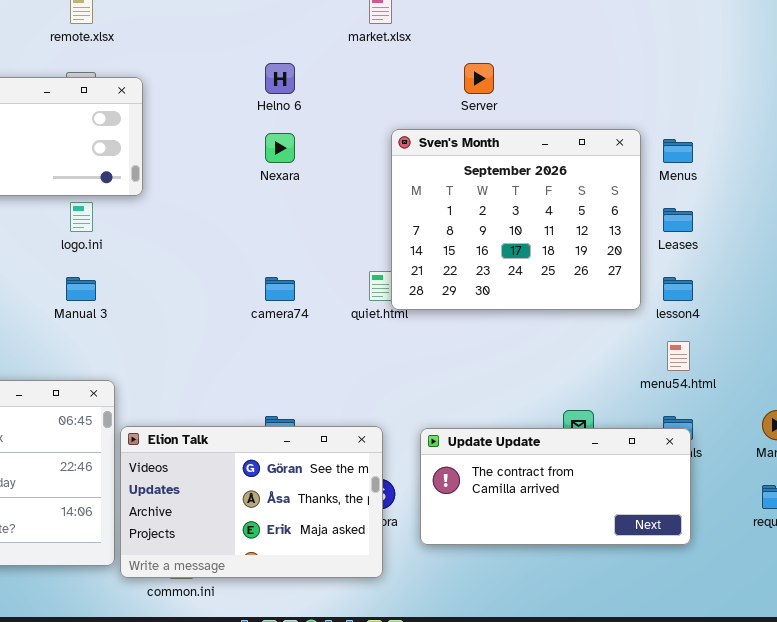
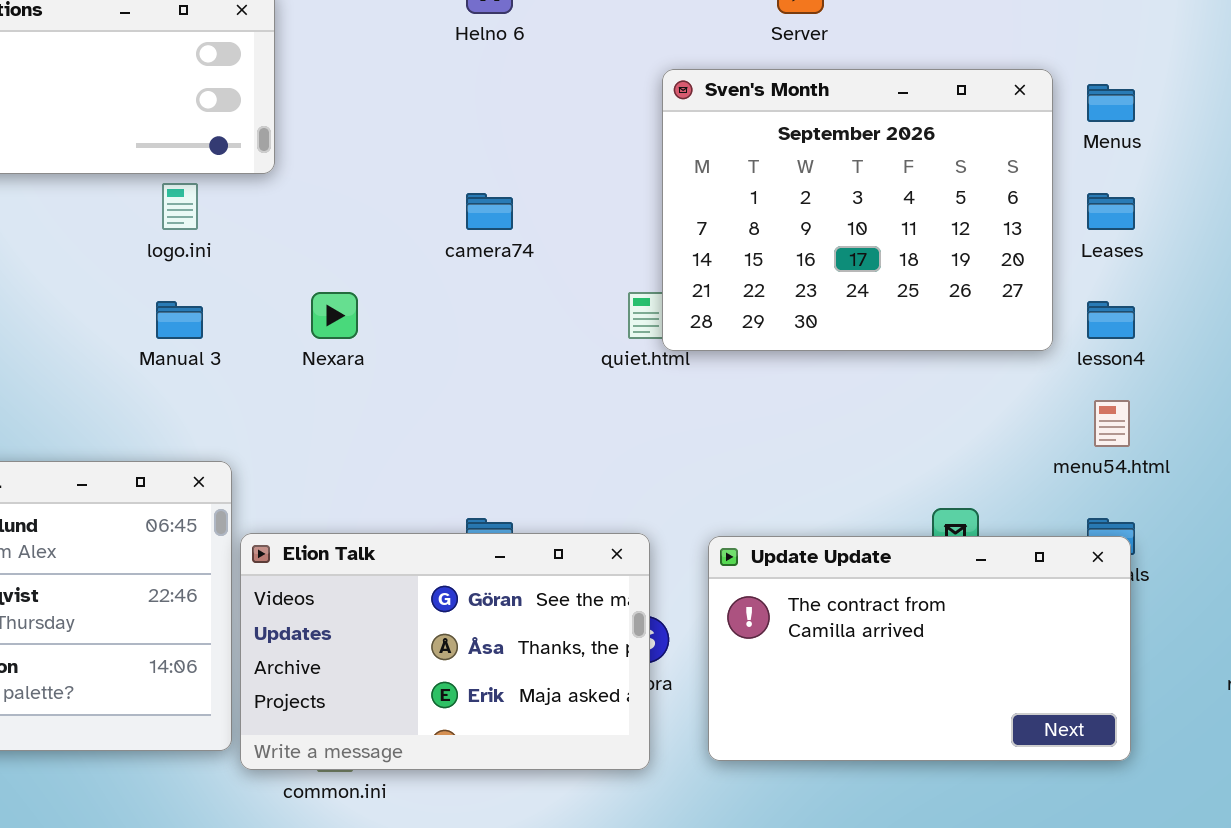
Nexara: [265,133,295,163] -> [311,292,358,339], moved
camera74: [265,277,295,301] -> [466,193,513,230], moved
Update Update: [420,428,691,545] -> [708,536,1131,761], resized

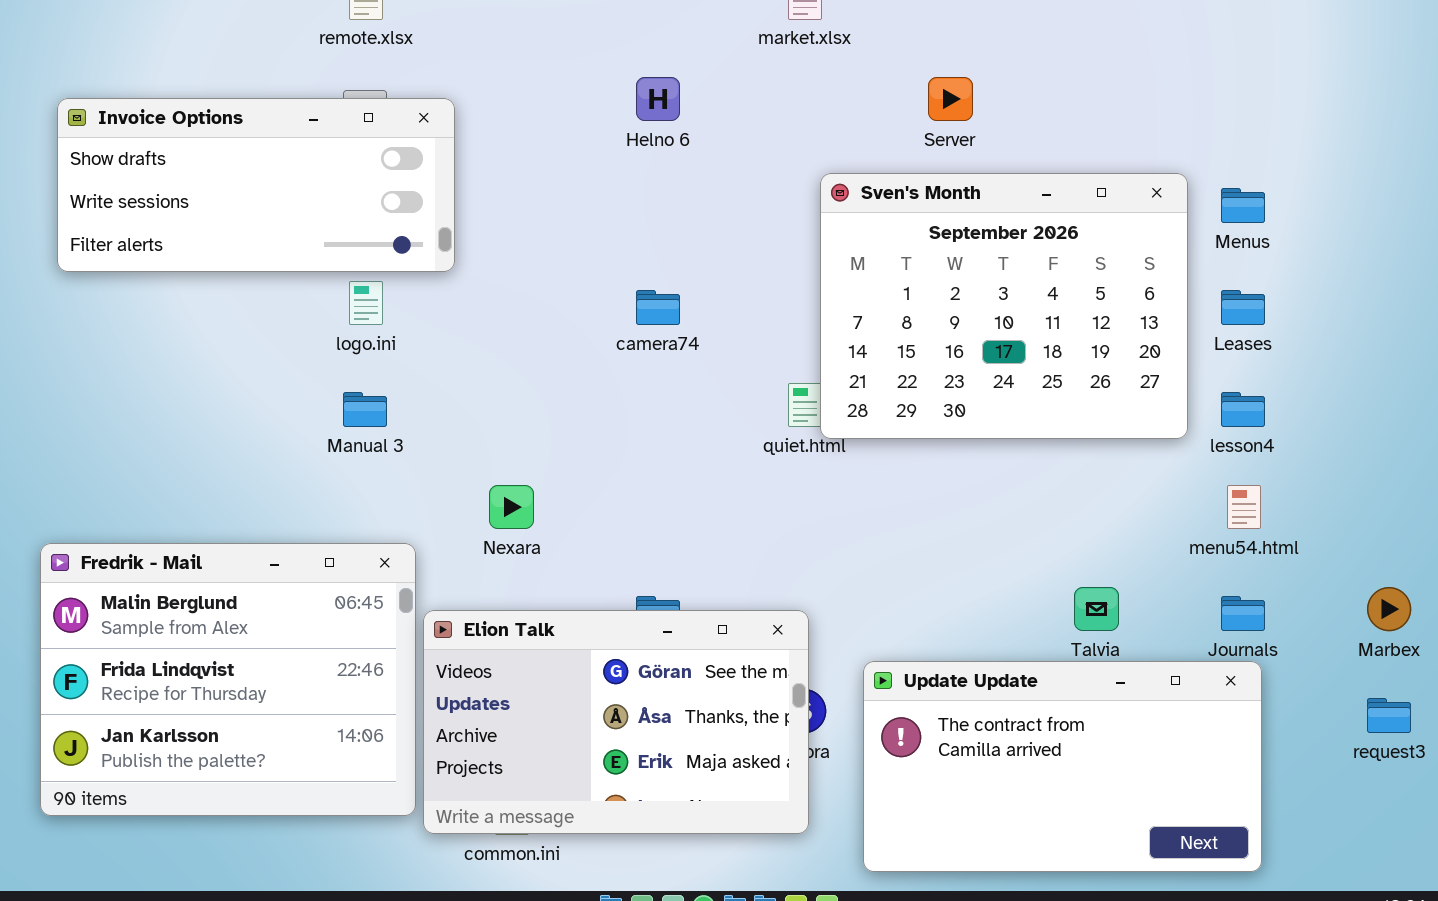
Nexara: [311,292,358,339] -> [489,485,534,529], moved
Update Update: [708,536,1131,761] -> [863,661,1262,872], moved

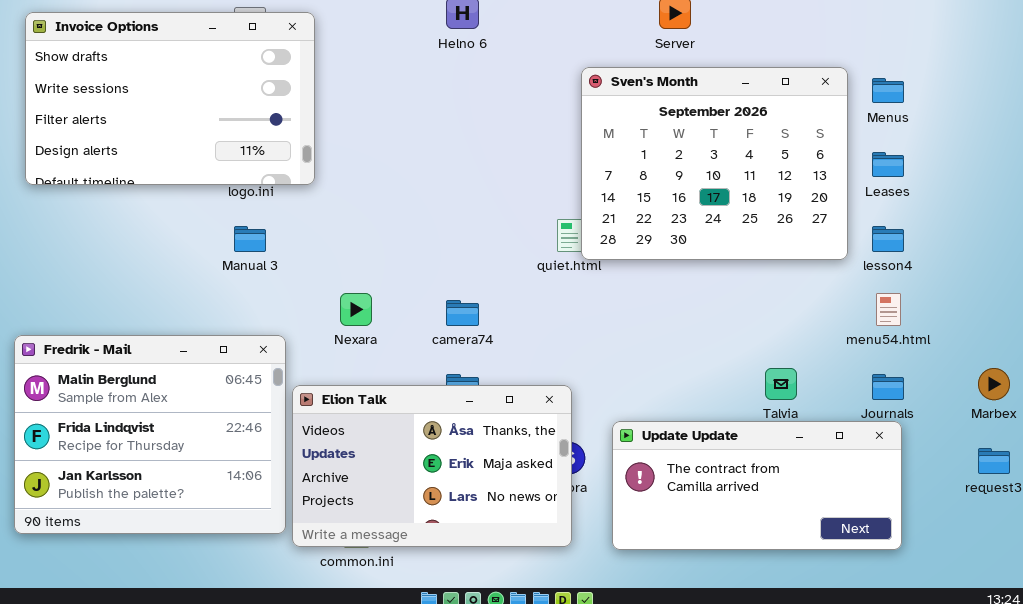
Invoice Options: [57,98,455,272] -> [25,12,315,185], resized
camera74: [636,290,680,325] -> [446,300,479,326], moved
Elion Talk: [423,610,809,834] -> [292,385,572,547], scrolled down 1 row
Update Update: [863,661,1262,872] -> [612,421,902,550], resized

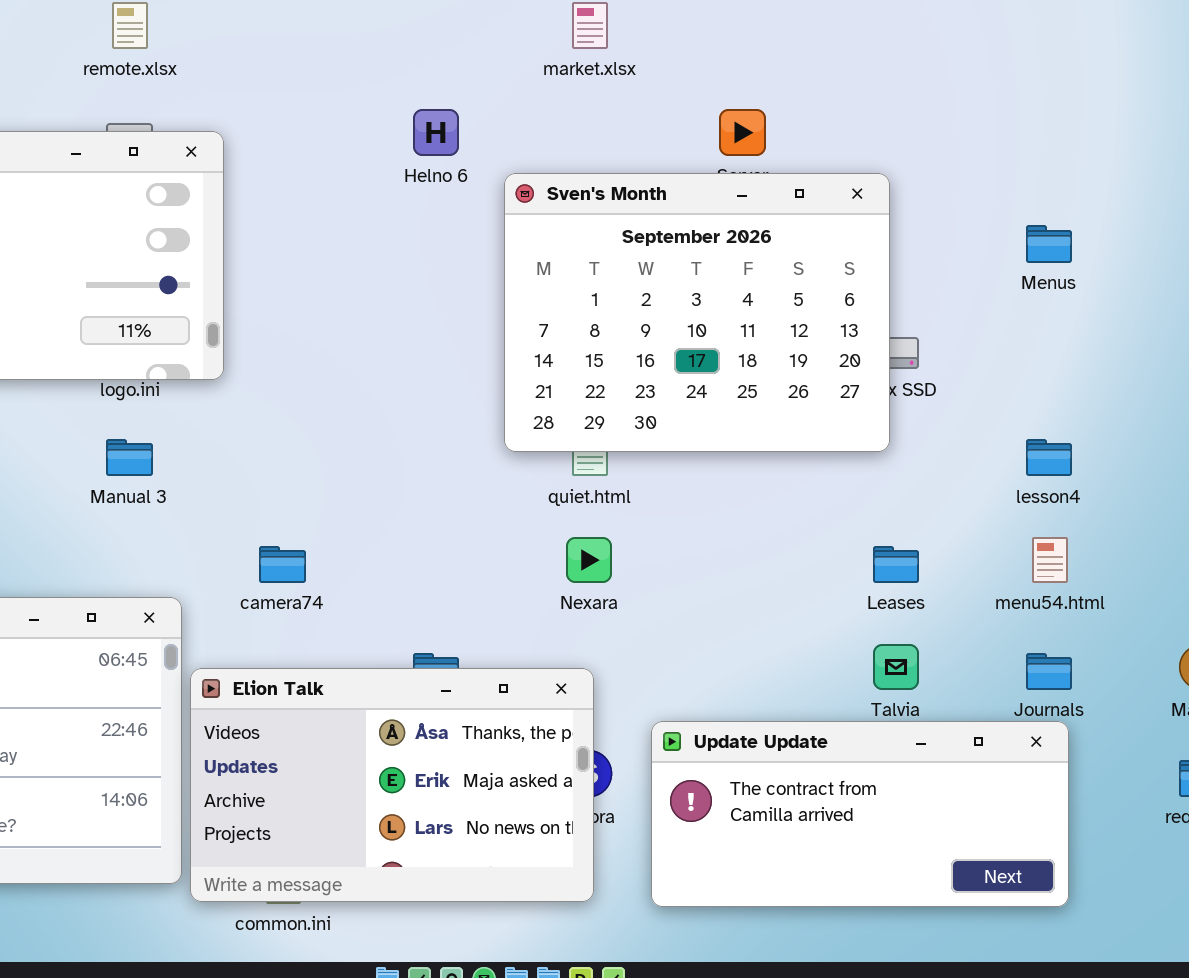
Sven's Month: [581,67,848,260] -> [504,173,890,452], moved
Leases: [872,152,904,177] -> [873,546,919,583], moved
Nexara: [340,293,372,326] -> [566,537,612,583], moved
camera74: [446,300,479,326] -> [259,546,306,583], moved

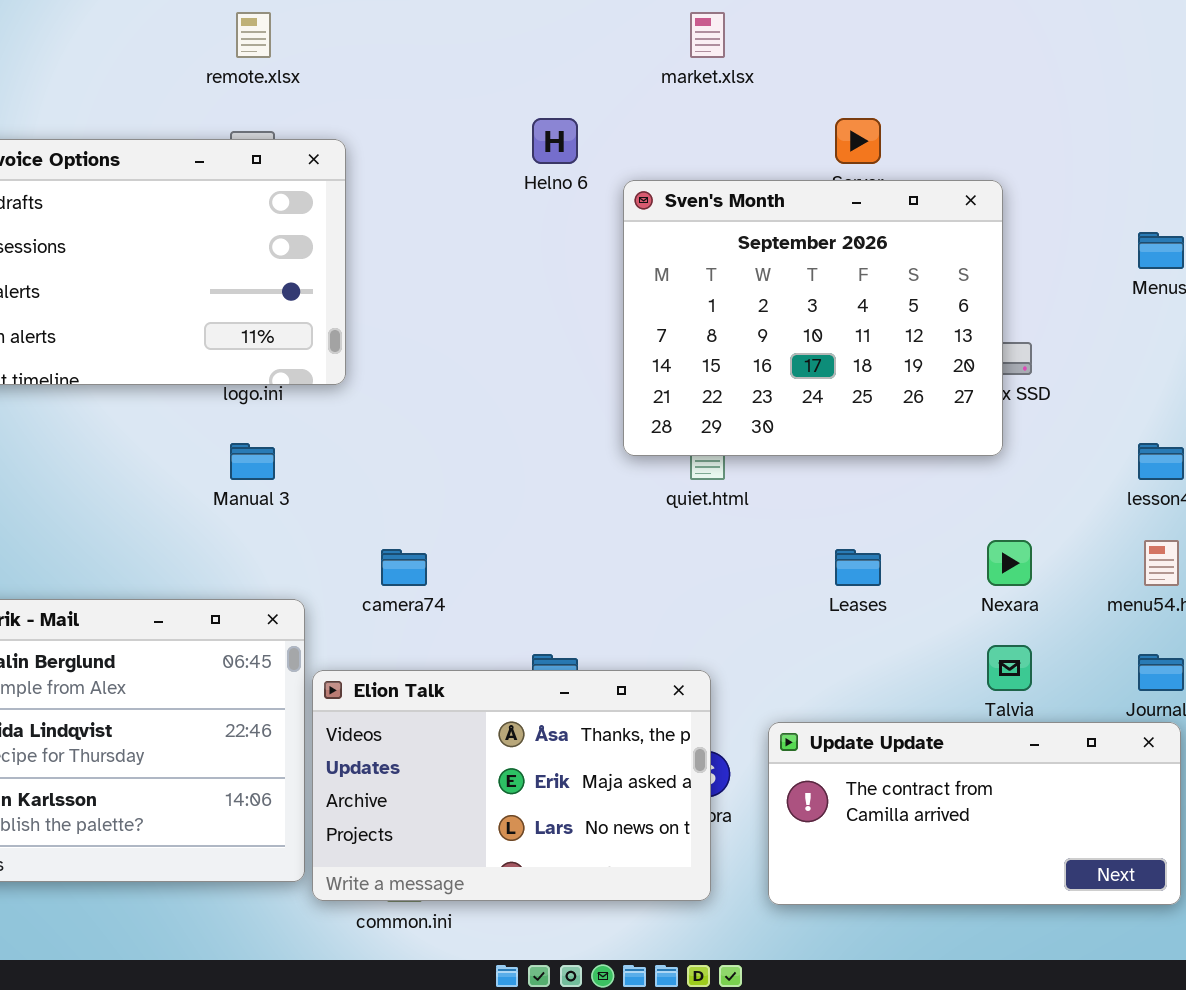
Nexara: [566,537,612,583] -> [987,540,1032,586], moved
Leases: [873,546,919,583] -> [835,549,881,586], moved

